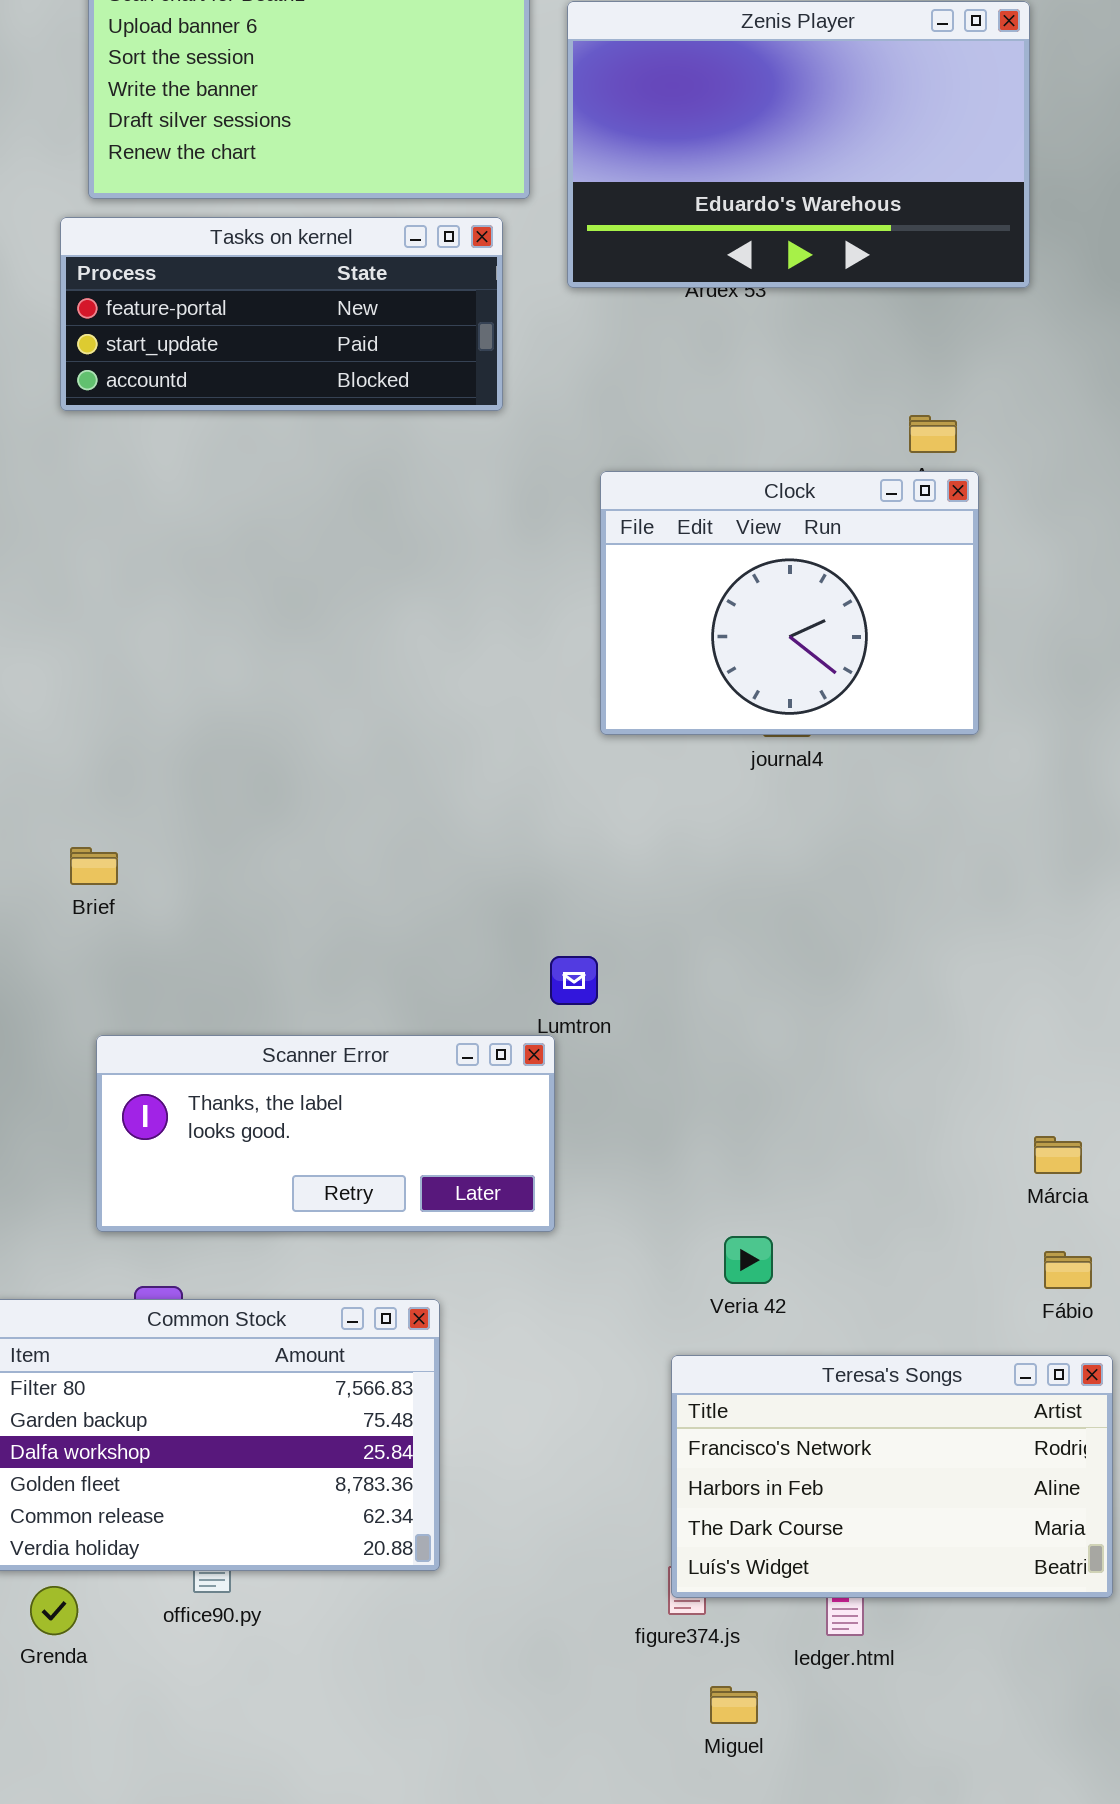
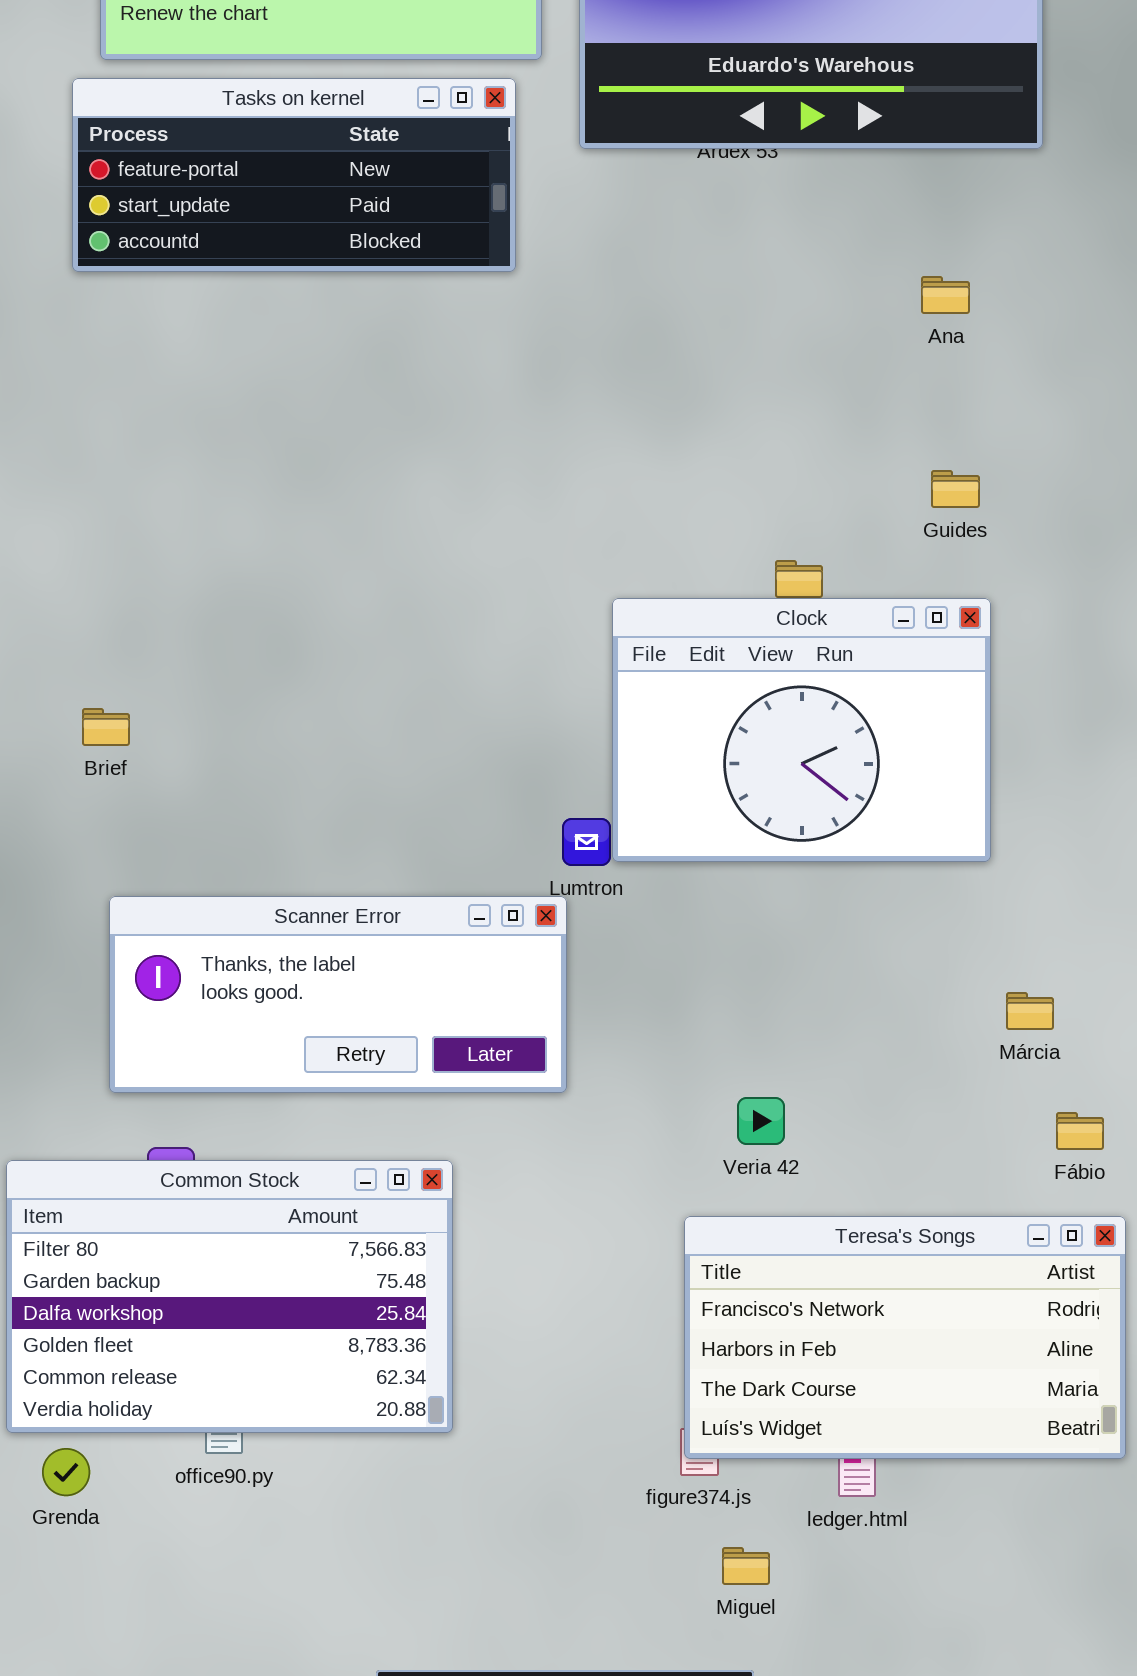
Clock: [600,471,979,735] -> [612,598,991,862], moved
Márcia: [1034,1136,1082,1174] -> [1006,992,1054,1030], moved

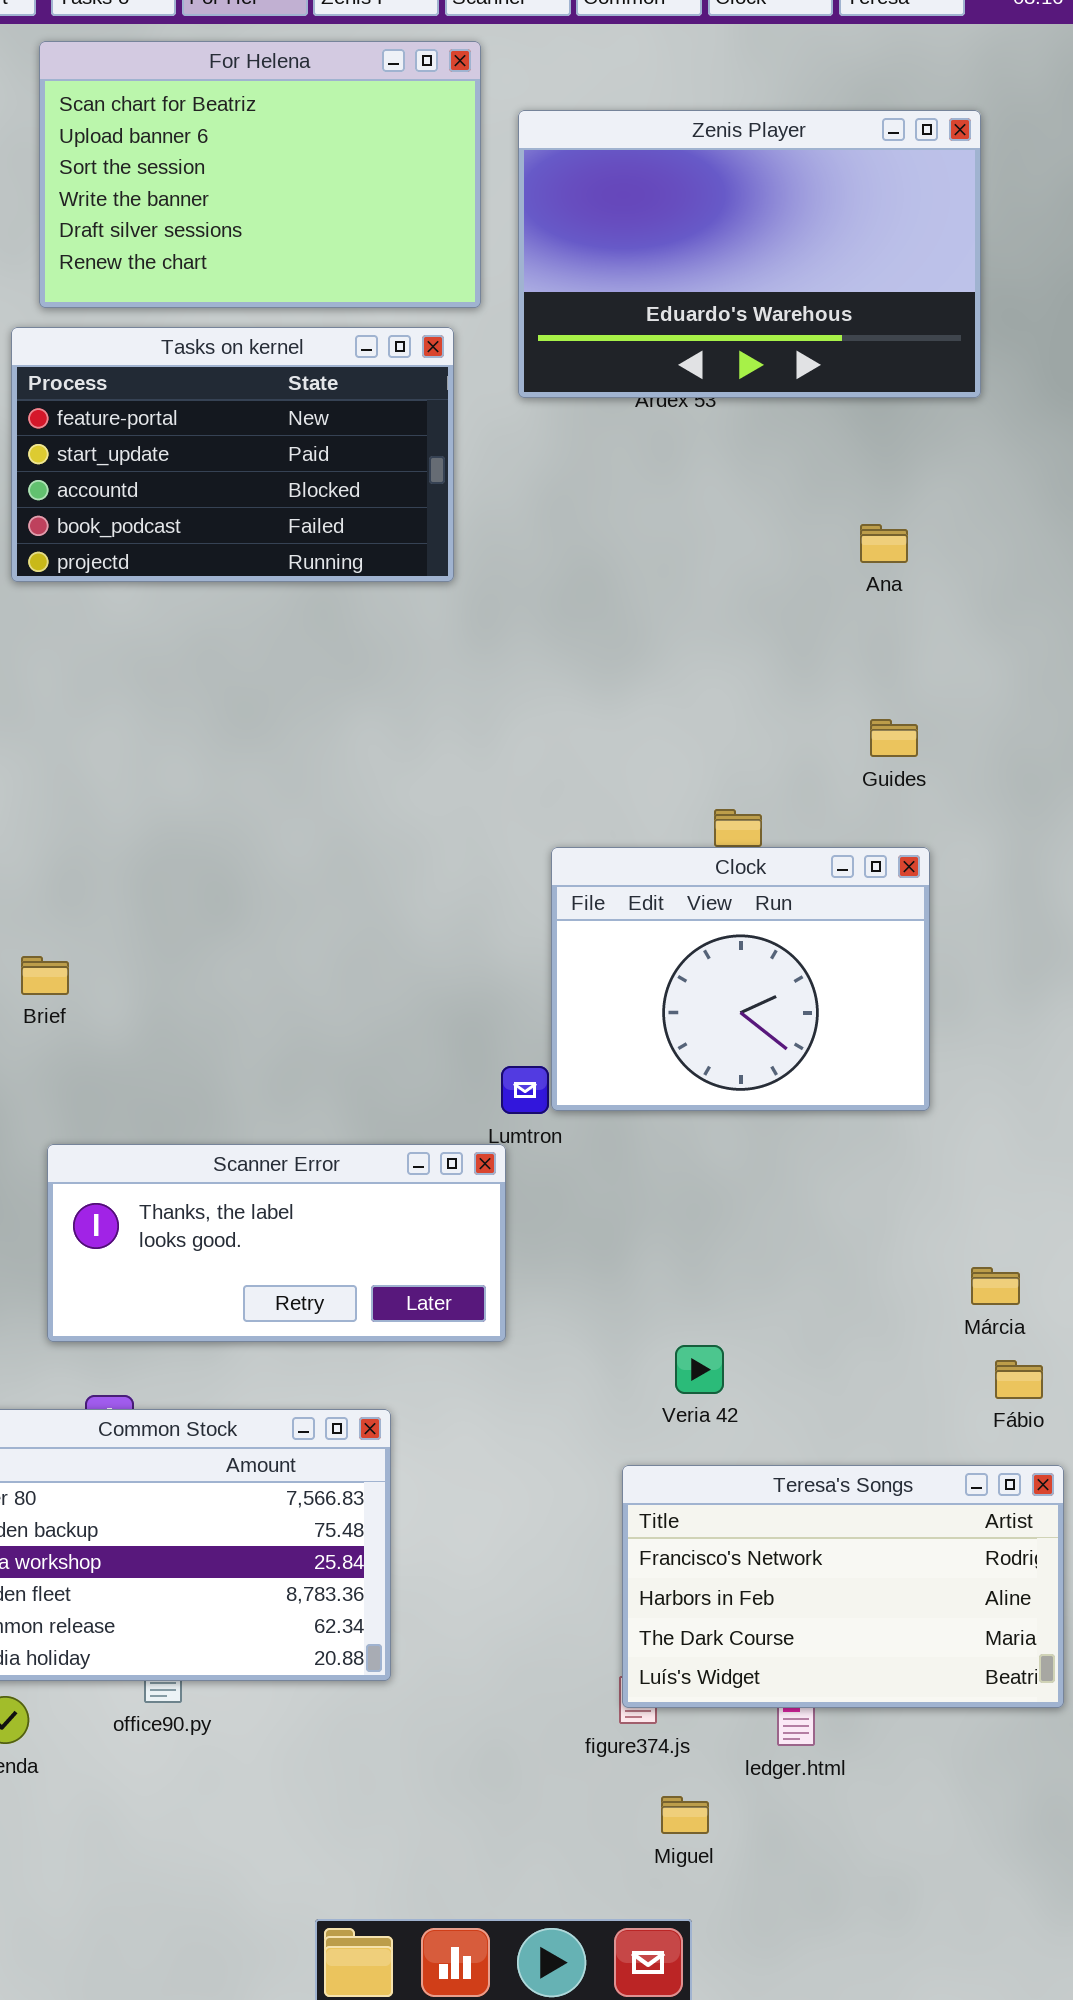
Tasks on kernel: [72,78,516,272] -> [11,327,454,582], resized
Márcia: [1006,992,1054,1030] -> [971,1267,1020,1305], moved

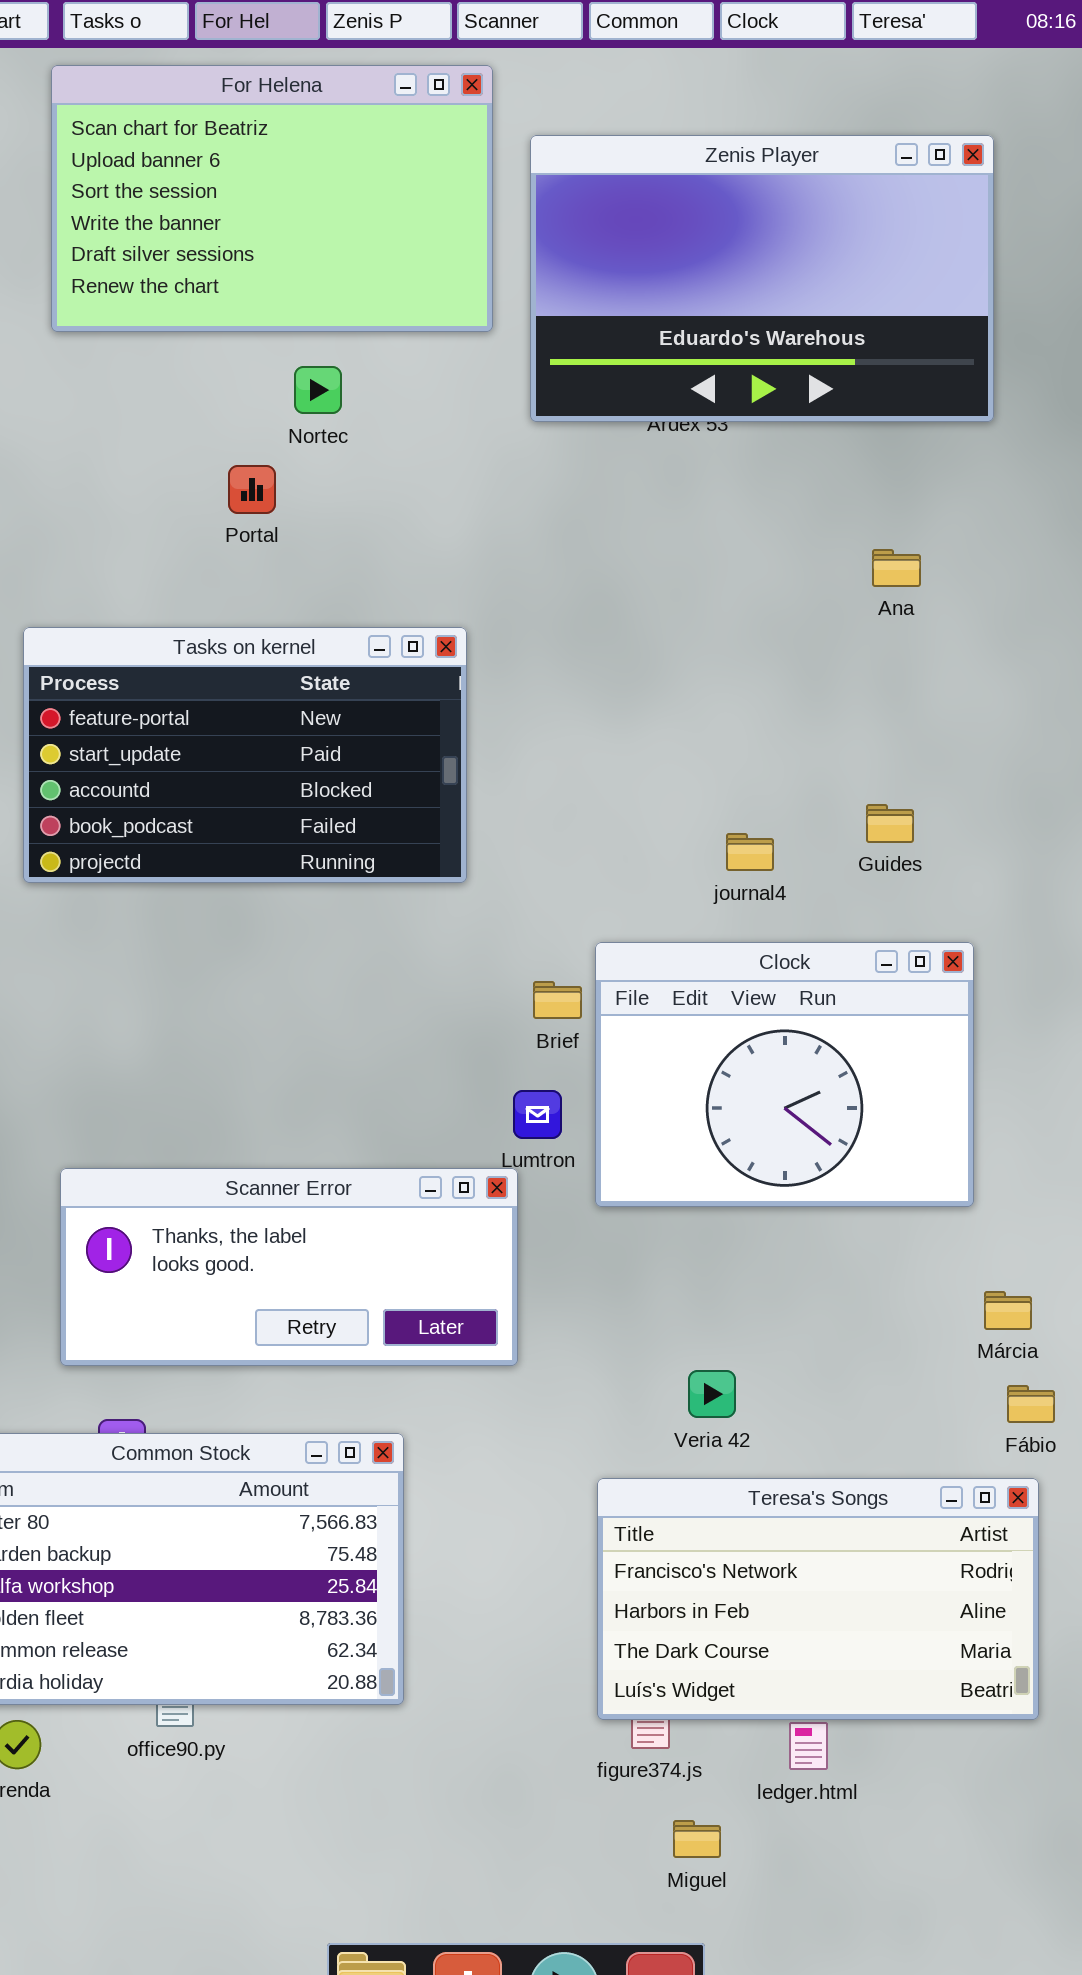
Tasks on kernel: [11,327,454,582] -> [23,627,467,883], moved
Guides: [870,719,918,757] -> [866,804,914,843], moved
Clock: [551,847,930,1111] -> [595,942,974,1207], moved
Brief: [21,956,69,995] -> [533,981,582,1019], moved
Teresa's Songs: [622,1465,1064,1708] -> [597,1478,1039,1720], moved

